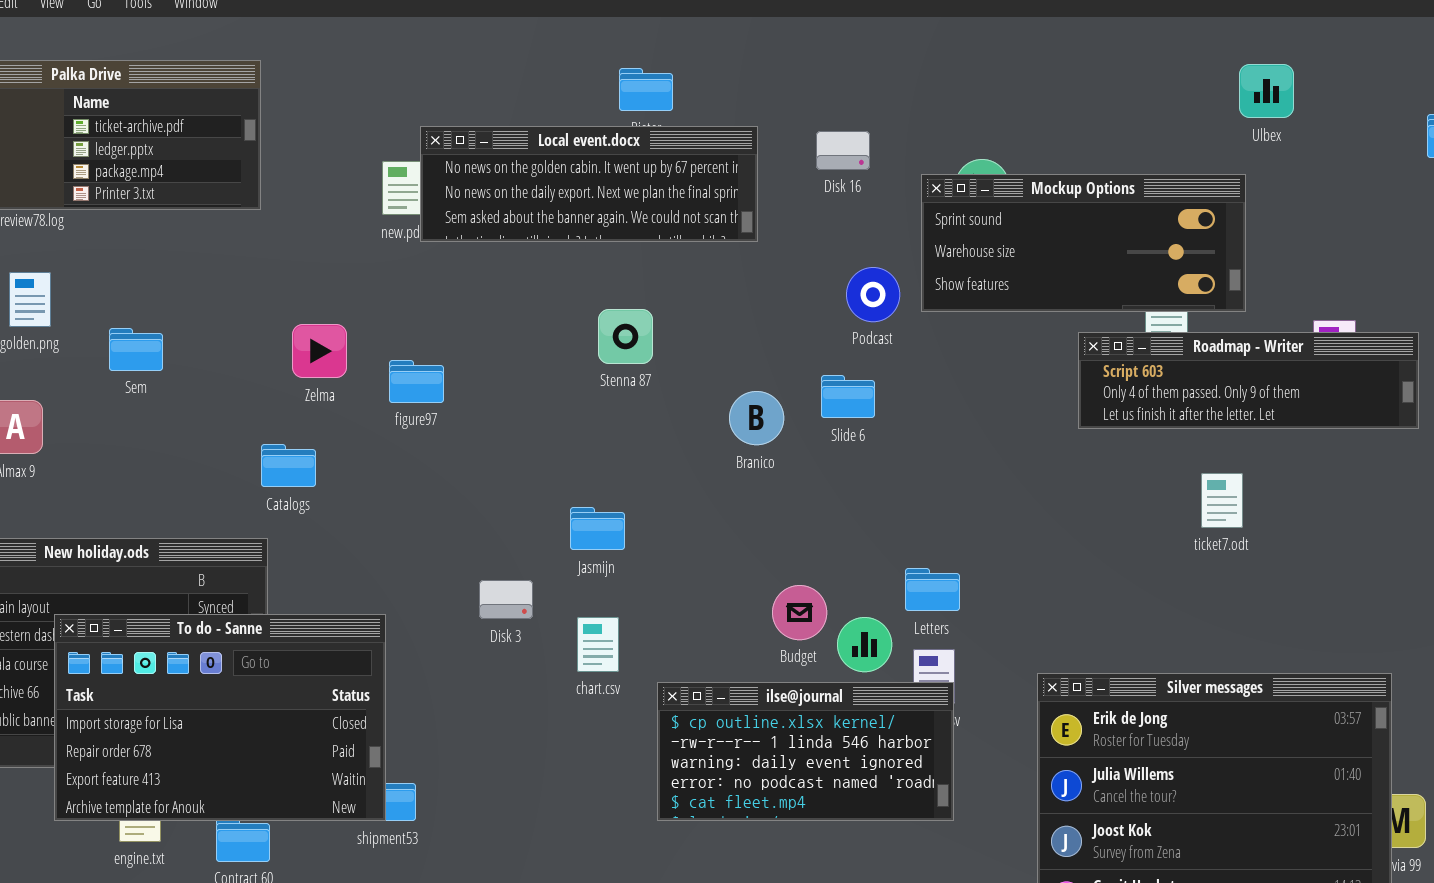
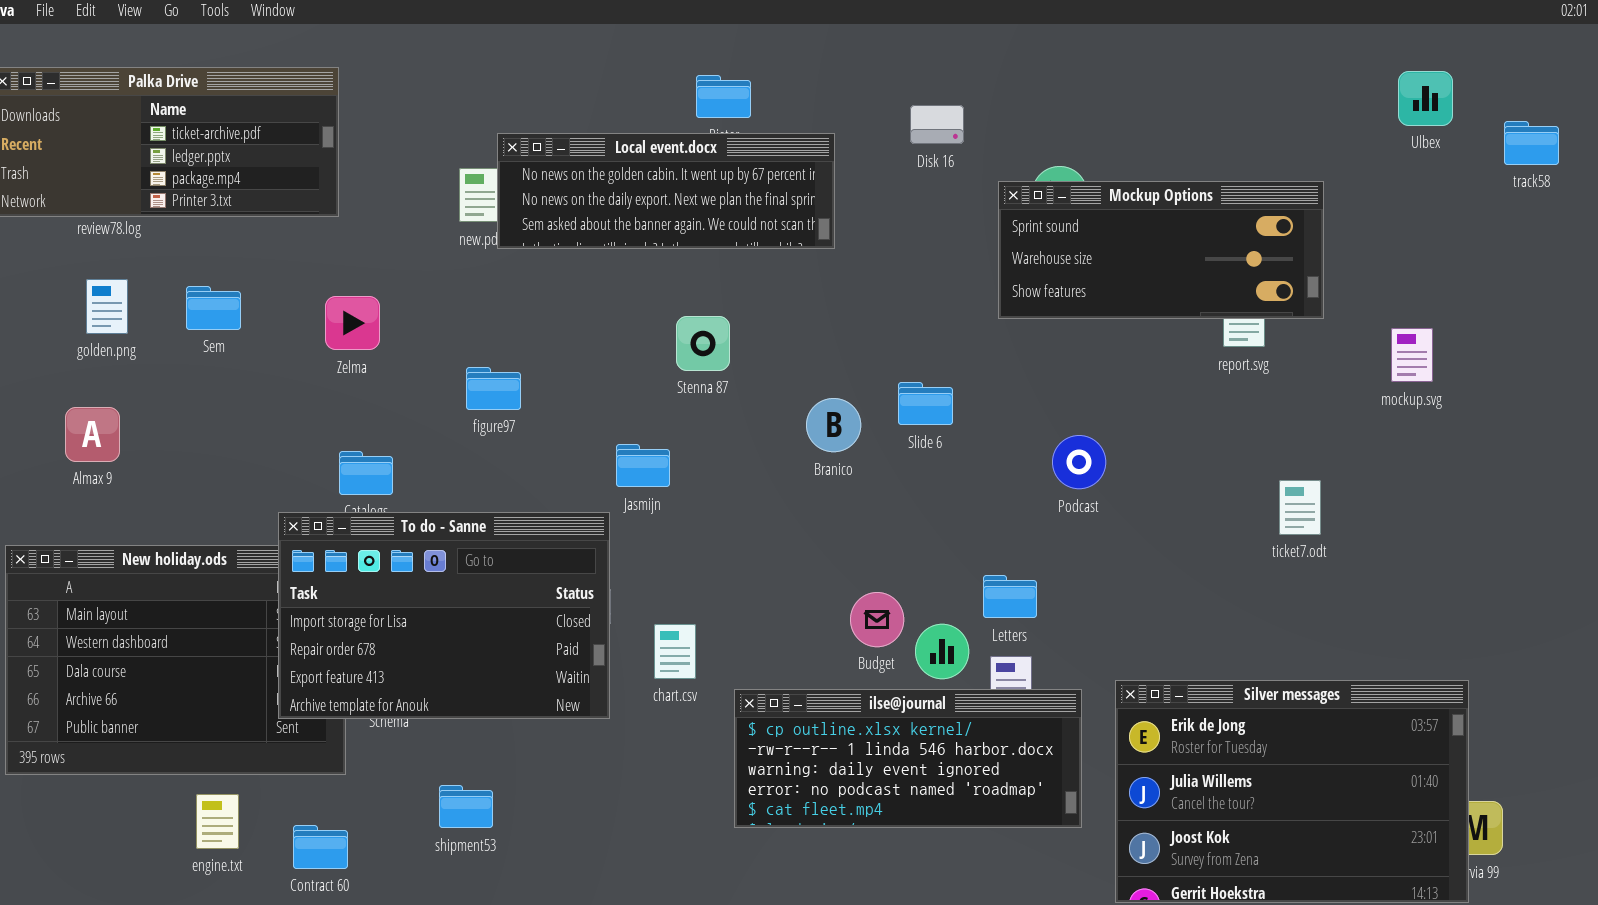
Ulbex: [1239,64,1294,118] -> [1398,71,1453,126], moved
Disk 16: [816,131,870,170] -> [910,105,964,144], moved
Podcast: [846,267,900,322] -> [1052,435,1106,489], moved
Zelma: [292,324,347,378] -> [325,296,380,350], moved
Sem: [109,328,163,371] -> [186,286,241,330], moved
Roadmap - Writer: [1078,332,1419,429] -> none, closed
Jasmijn: [570,507,625,550] -> [616,444,670,487], moved
To do - Sanne: [54,614,386,821] -> [278,512,610,719], moved
ilse@journal: [657,682,954,821] -> [734,689,1082,828], resized

